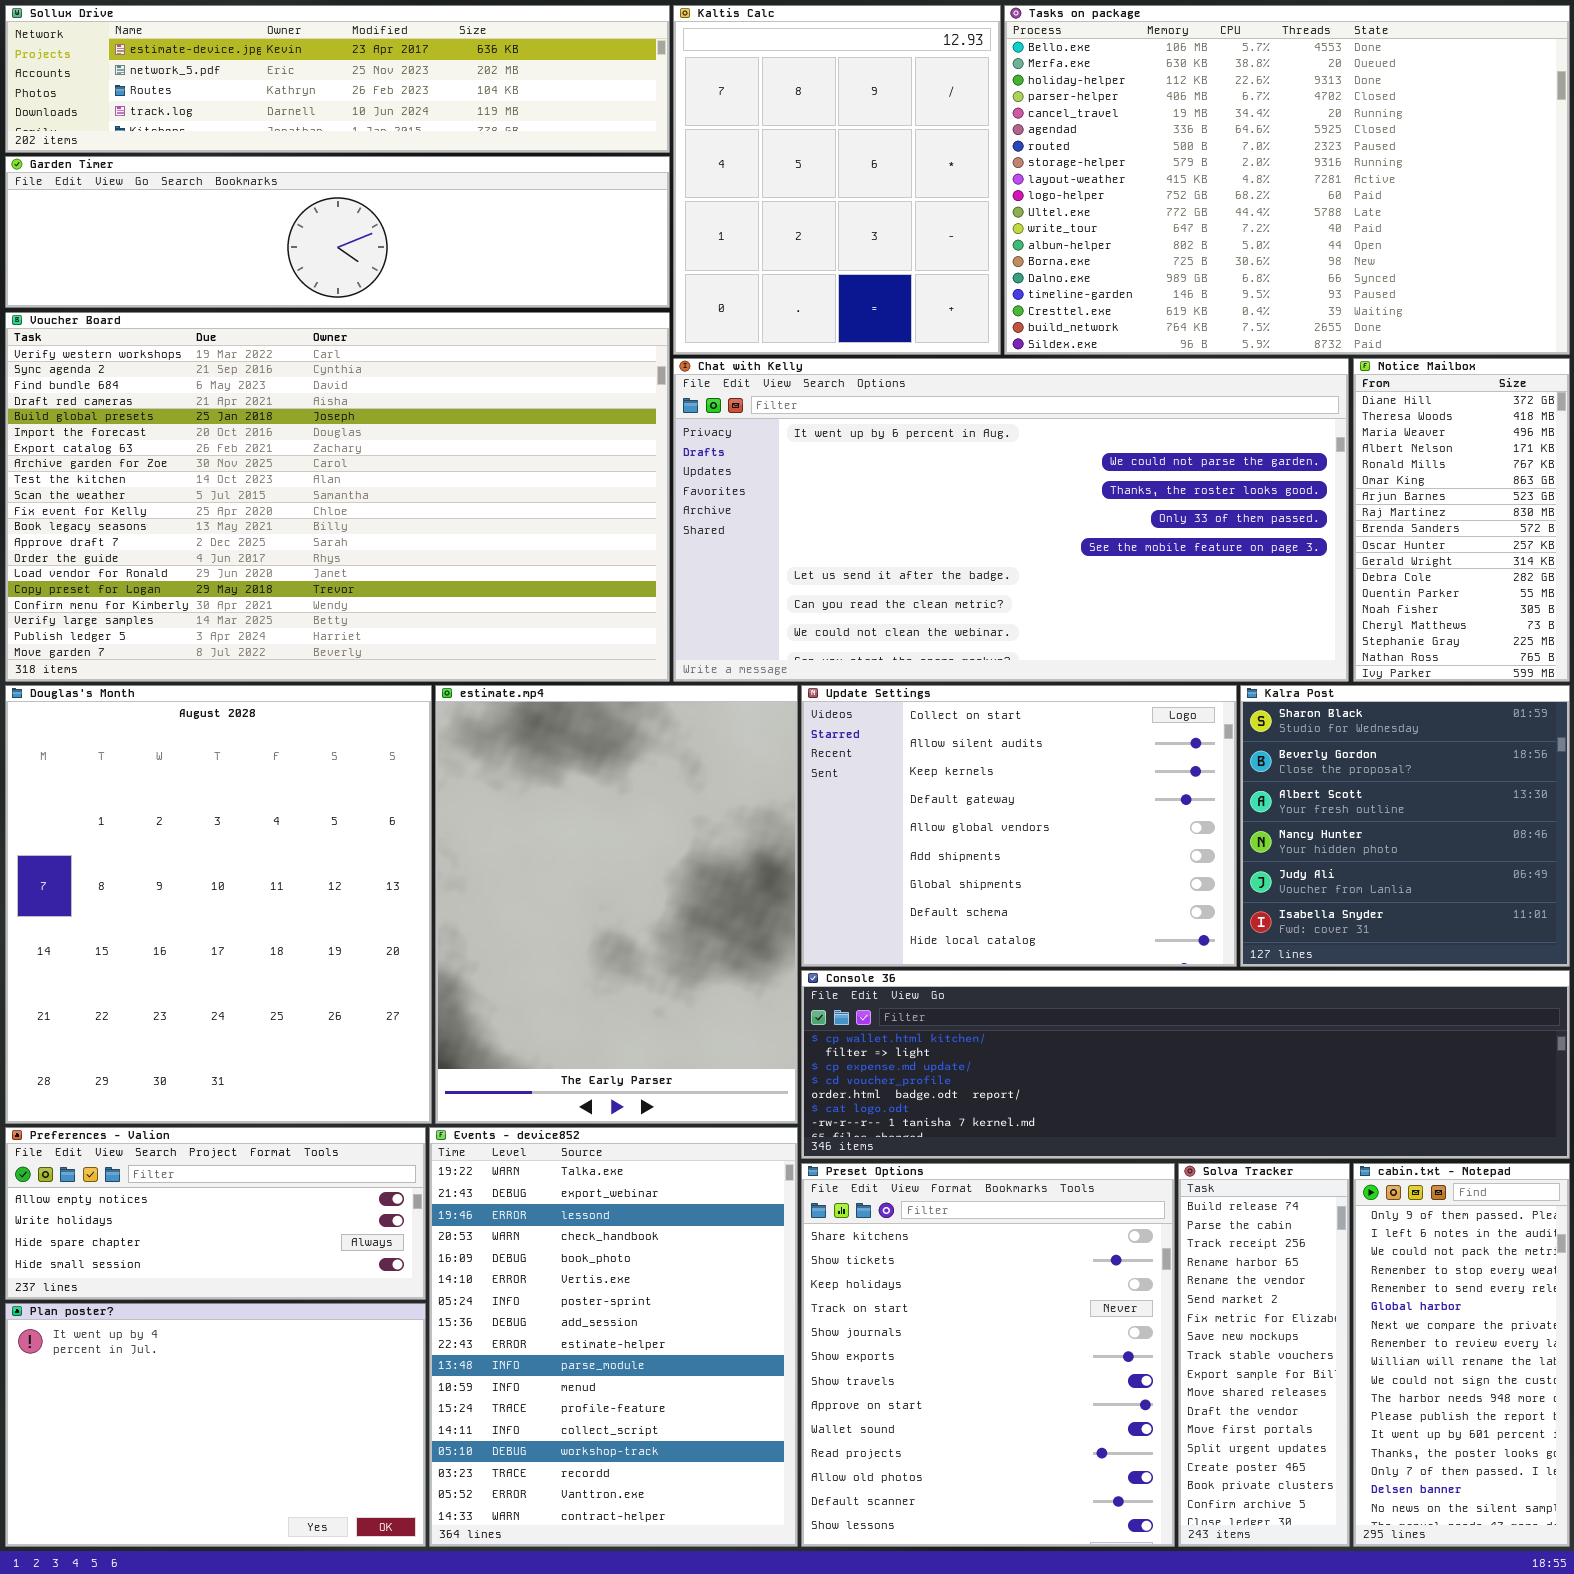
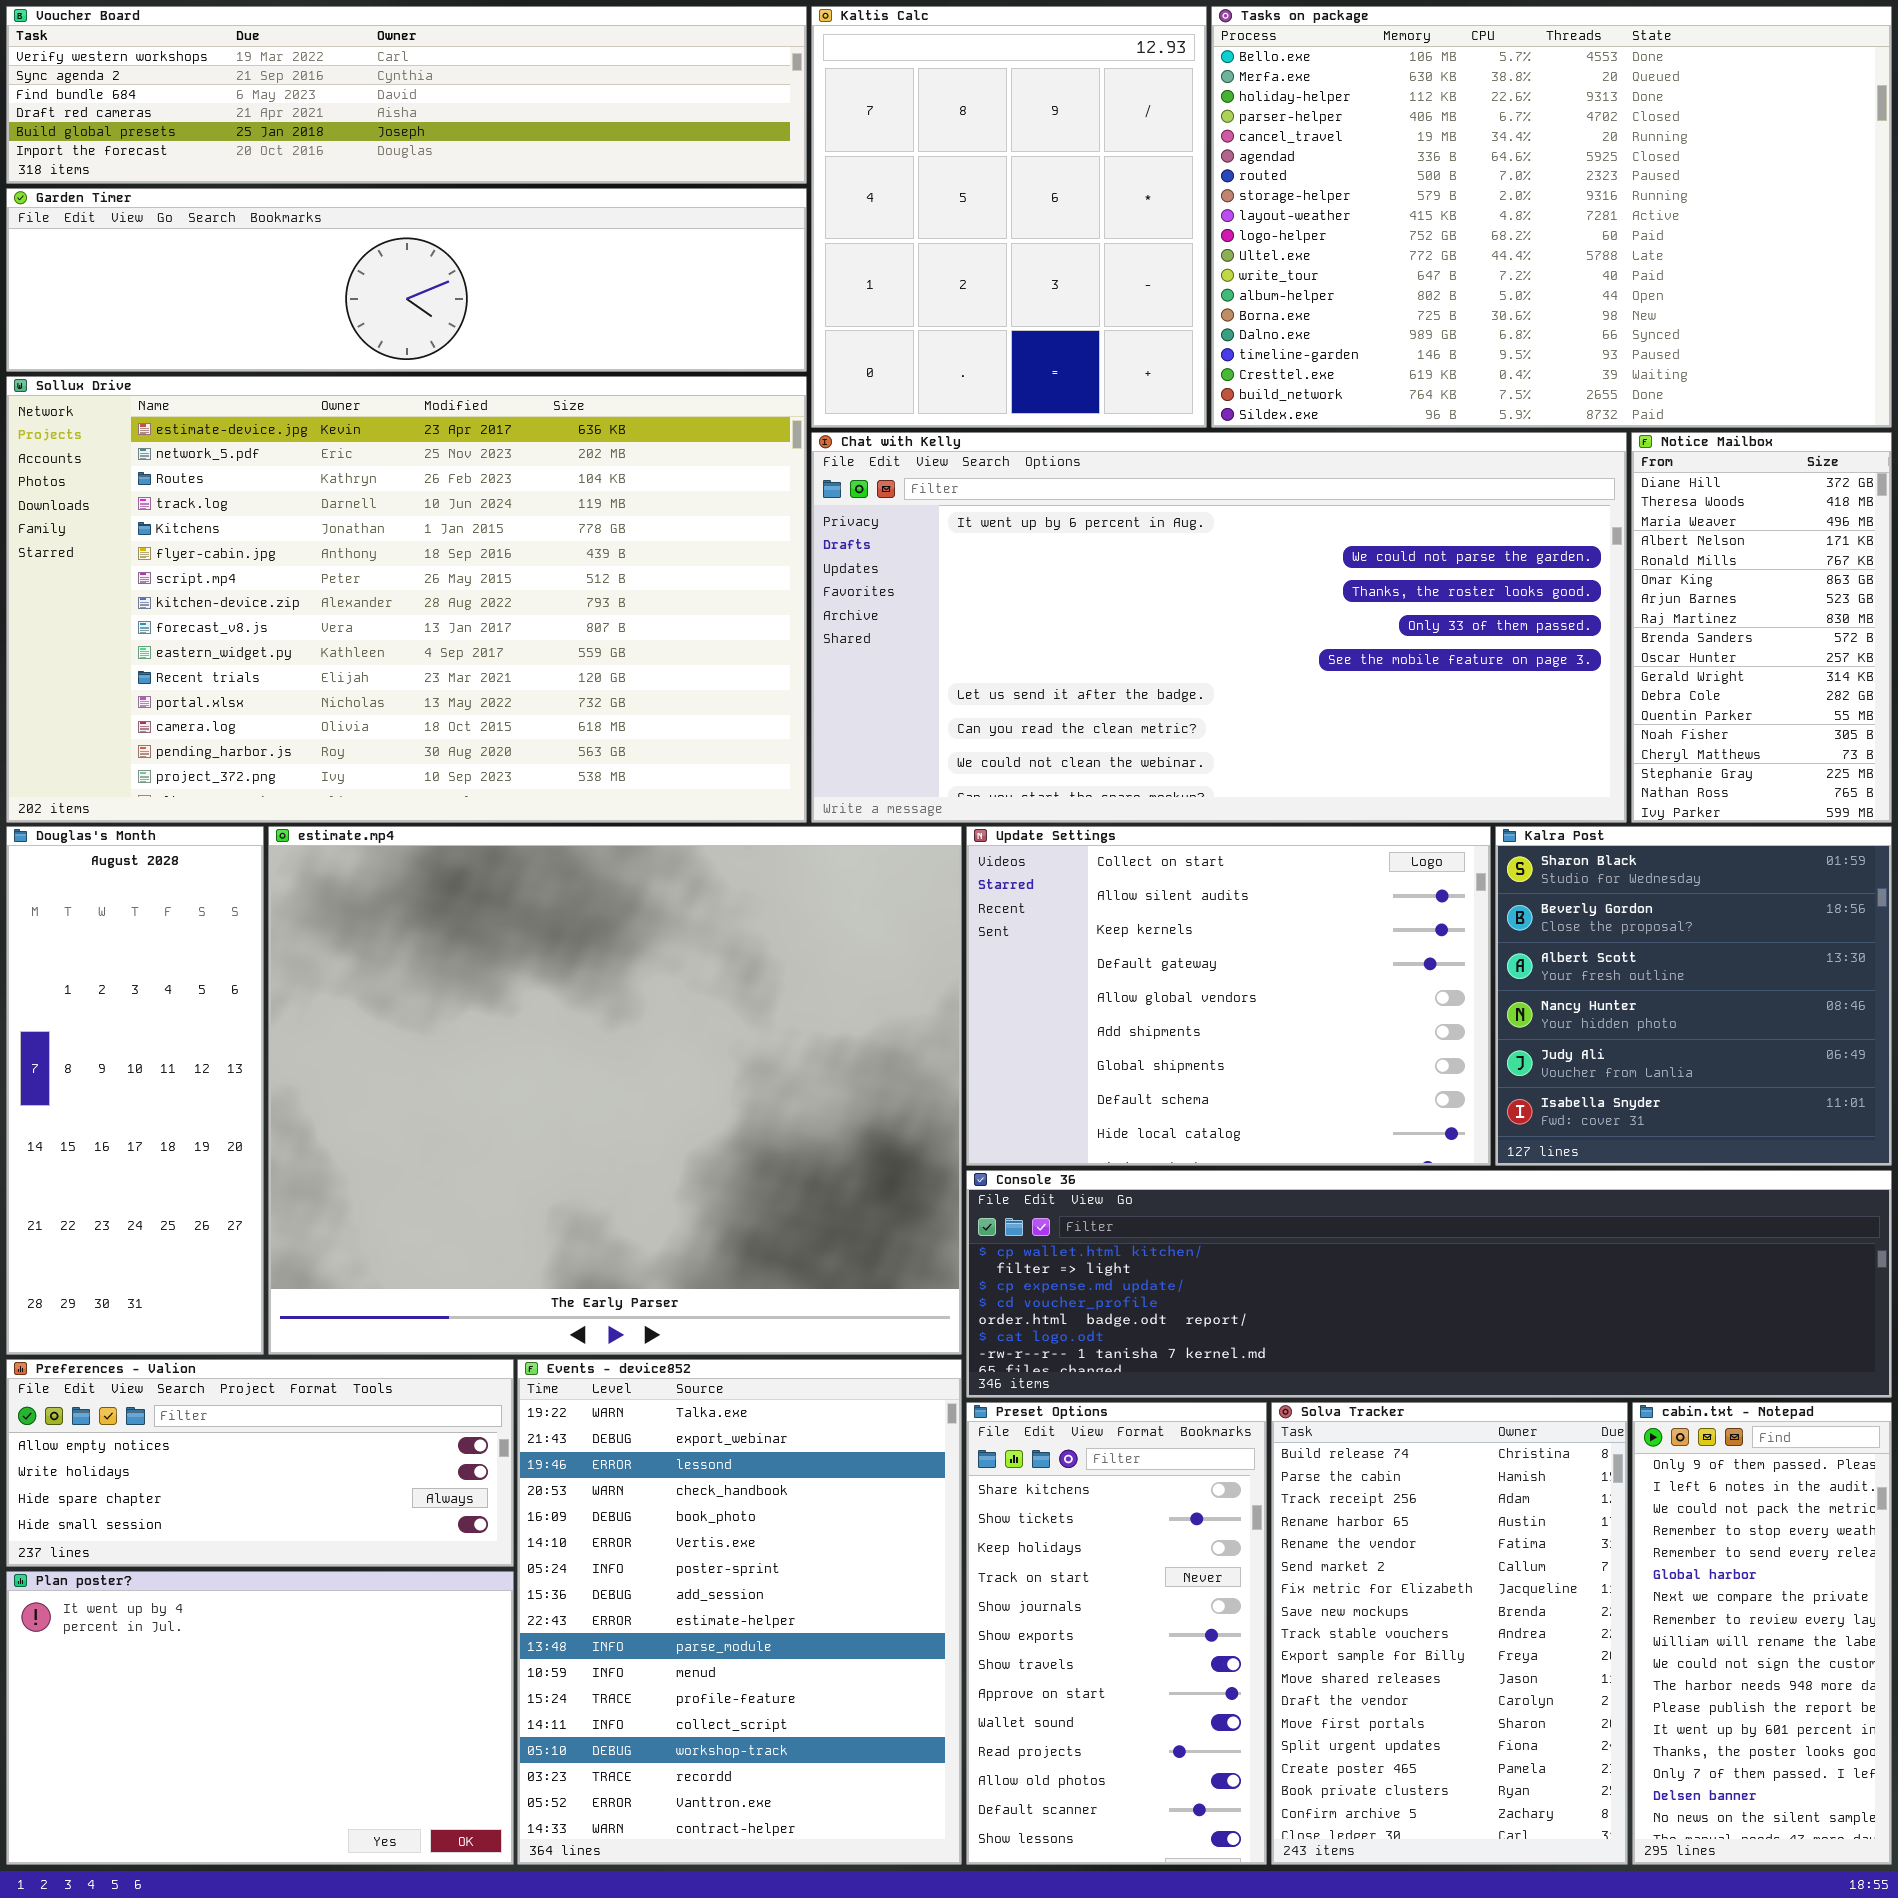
Sollux Drive: [5,5,670,153] -> [6,376,807,823], moved, resized
Voucher Board: [5,312,670,682] -> [6,6,807,184], moved, resized
Douglas's Month: [5,685,432,1124] -> [6,826,264,1355], resized
estimate.mp4: [435,685,798,1124] -> [268,826,962,1355], resized
Preset Options: [801,1163,1175,1547] -> [966,1402,1267,1865], resized
Solva Tracker: [1178,1163,1350,1547] -> [1271,1402,1628,1865], resized

